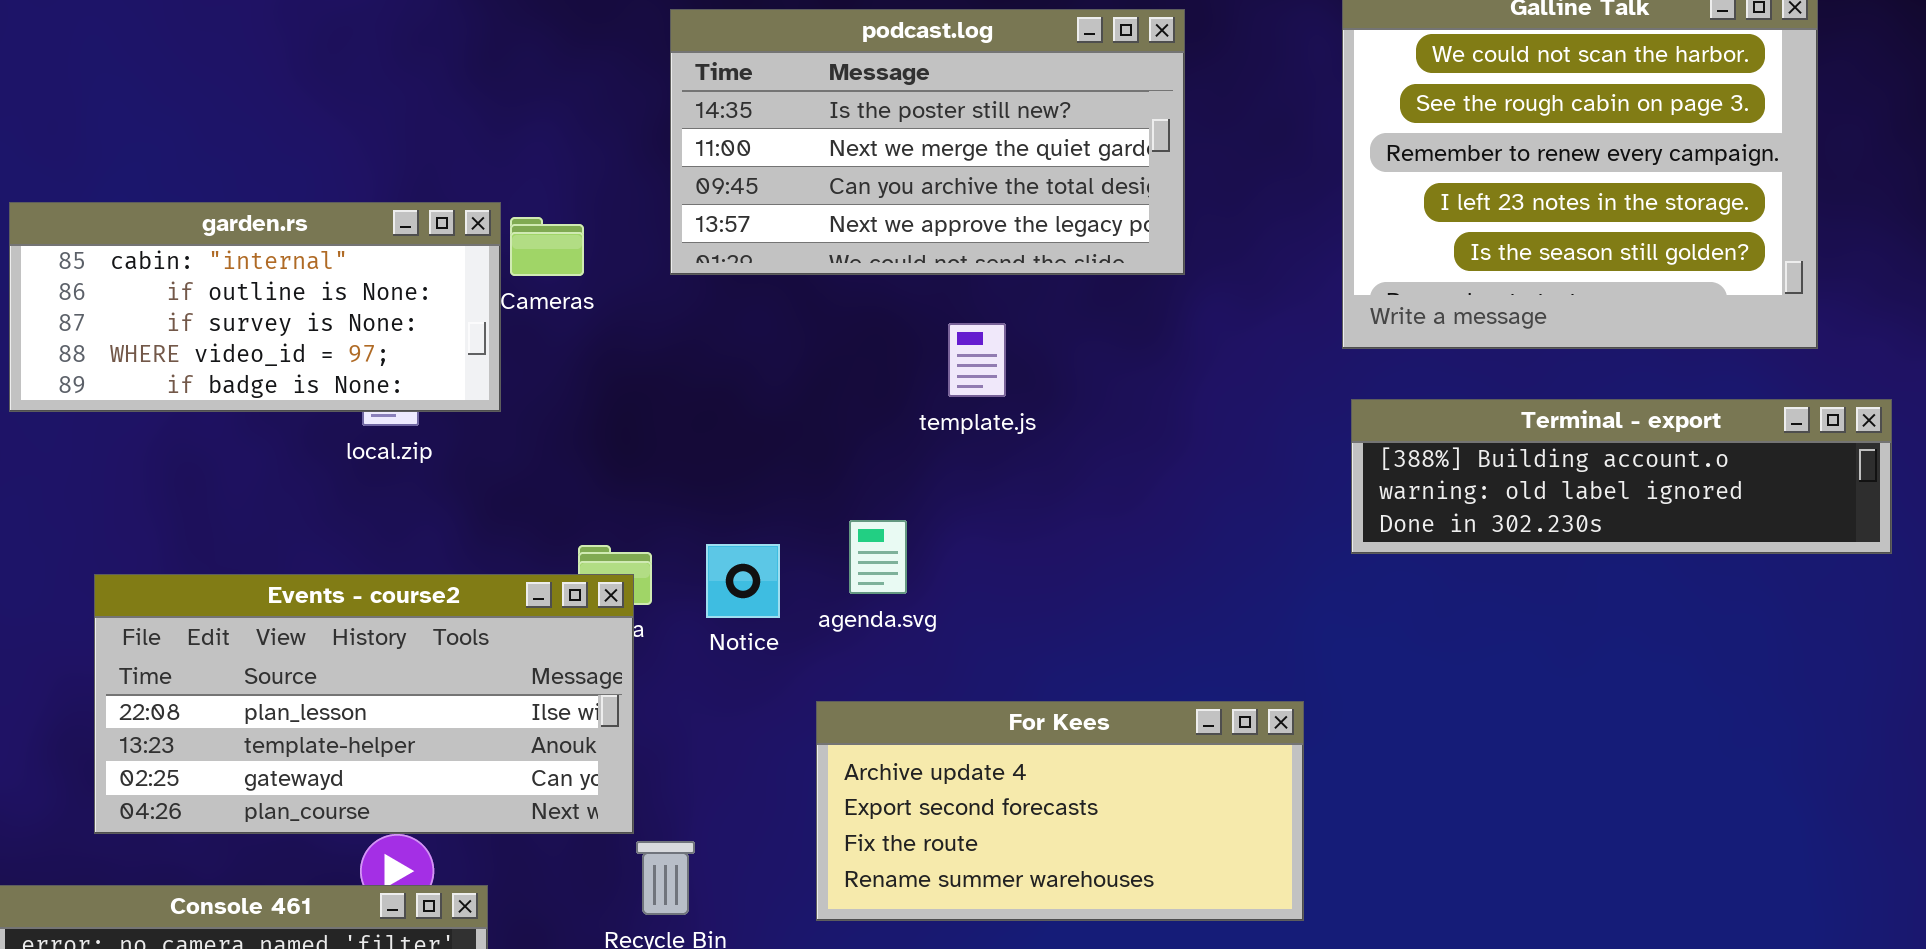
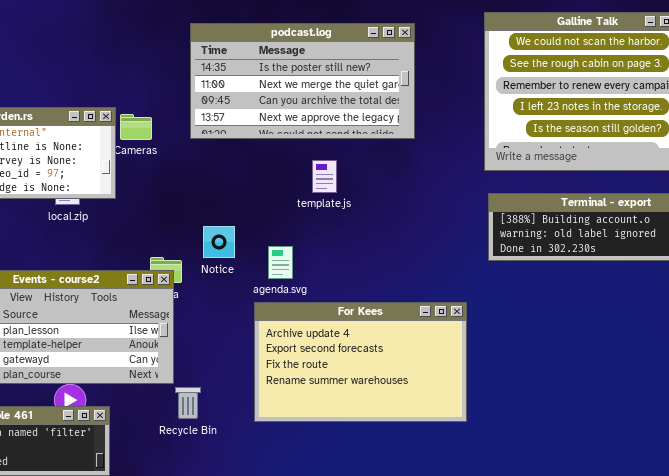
Notice: [706,544,780,618] -> [203,226,235,258], moved
For Kees: [816,701,1304,921] -> [254,302,467,422], resized

